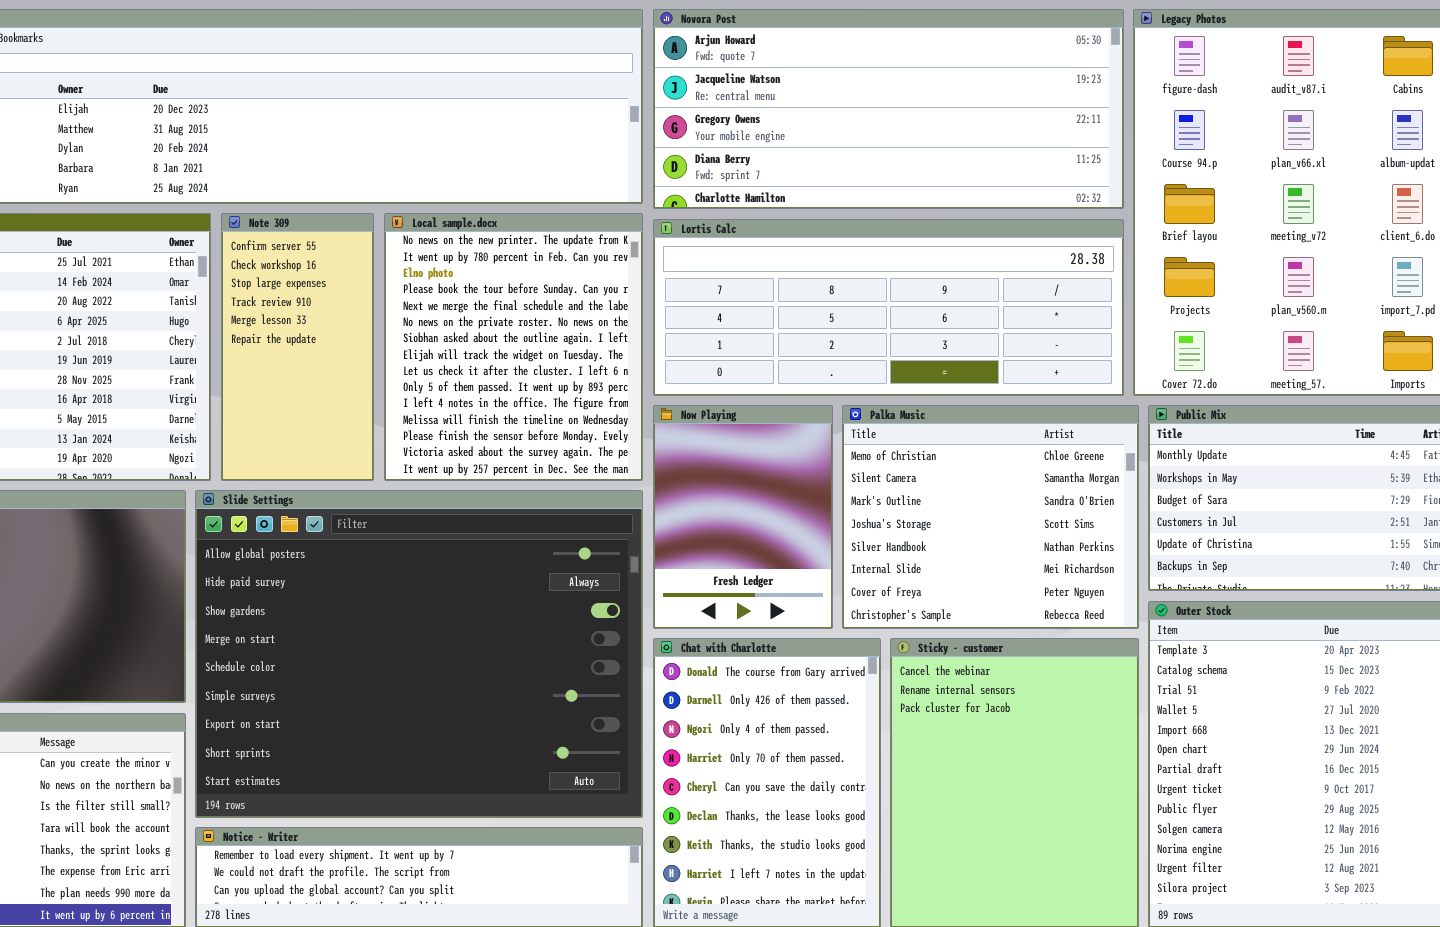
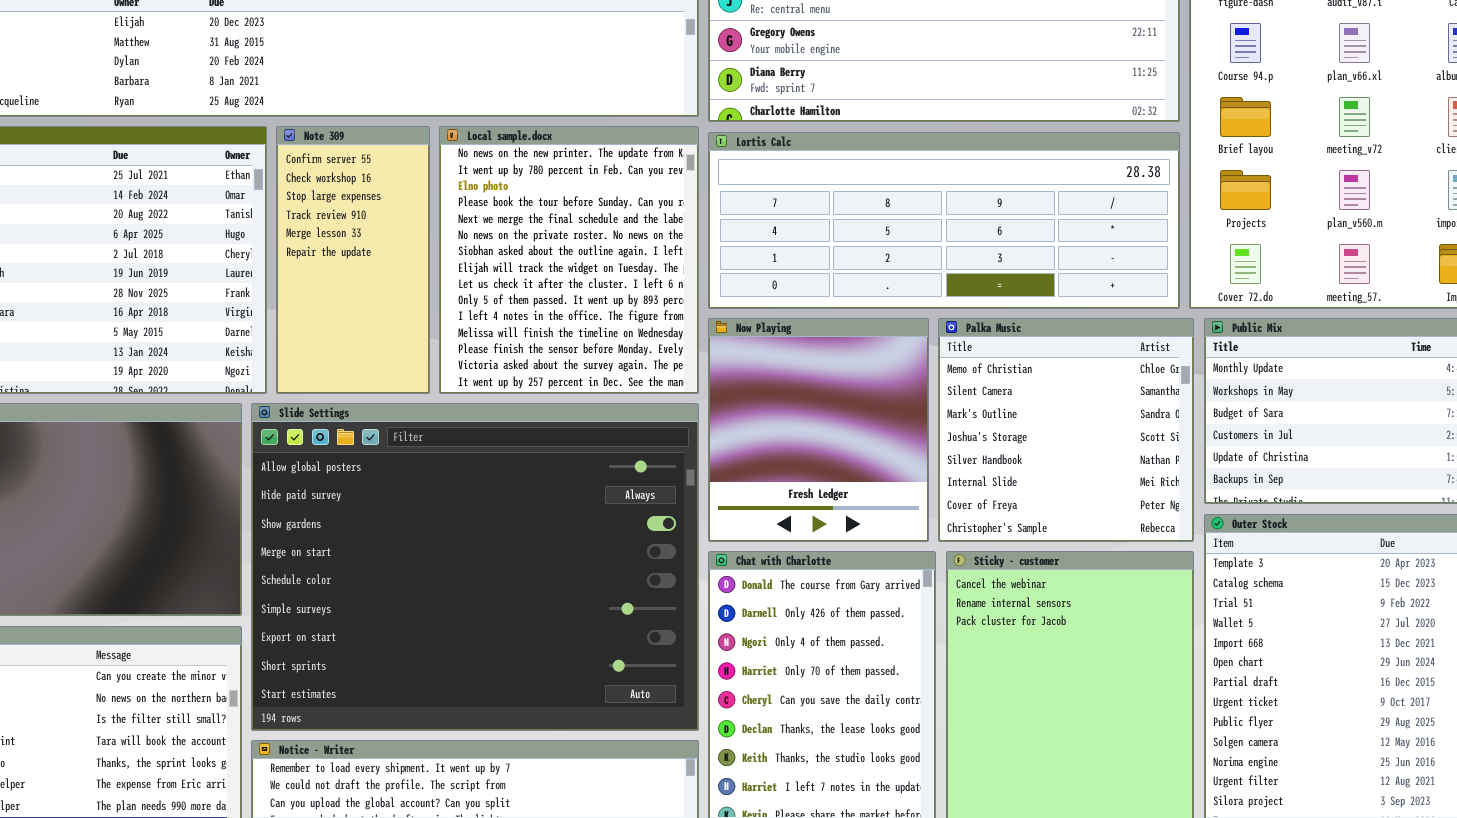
Now Playing: [653,405,833,629] -> [708,318,929,542], resized
Palka Music: [842,405,1139,629] -> [938,318,1194,542], resized

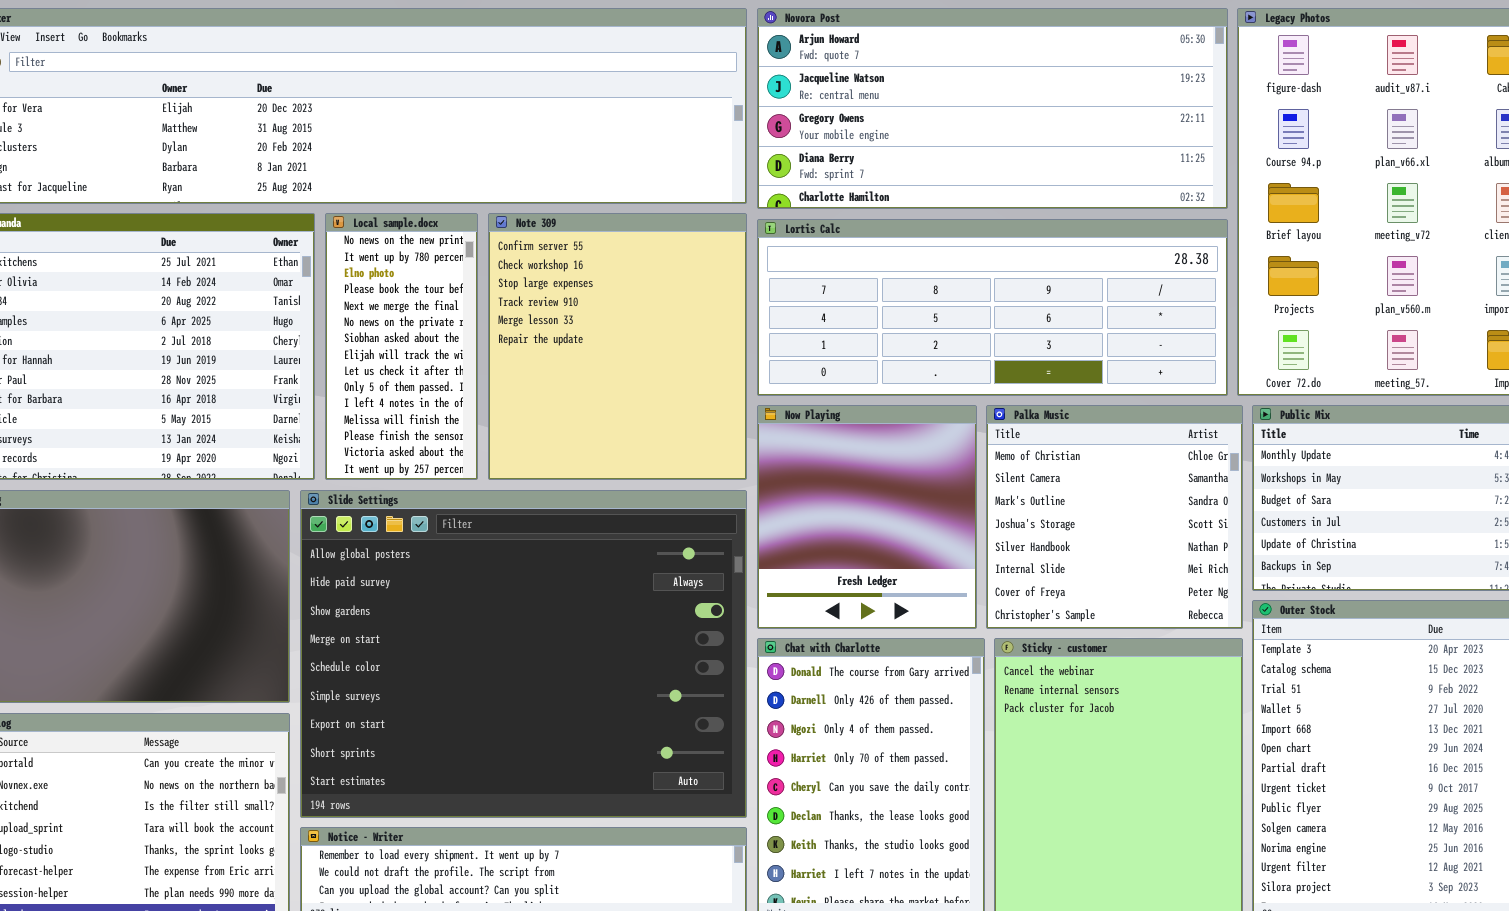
Note 309: [276,126,430,394] -> [488,213,747,480], moved, resized
Local sample.docx: [439,126,699,394] -> [325,213,478,480], moved, resized

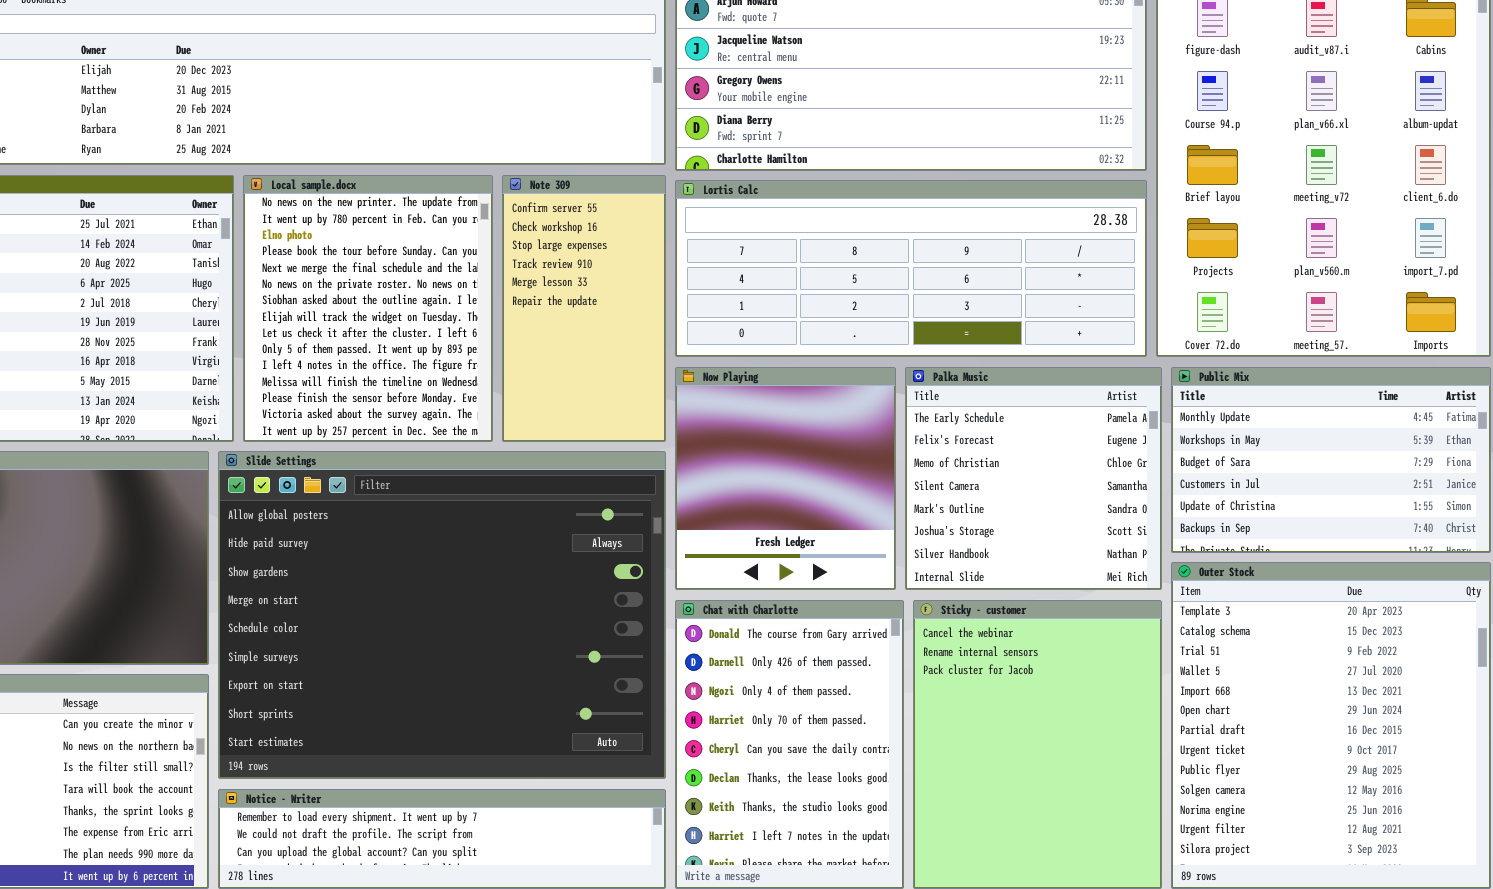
Local sample.docx: [325,213,478,480] -> [243,175,493,442], resized
Note 309: [488,213,747,480] -> [502,175,666,442], resized
Palka Music: [986,405,1243,629] -> [905,367,1162,590], scrolled up 2 rows

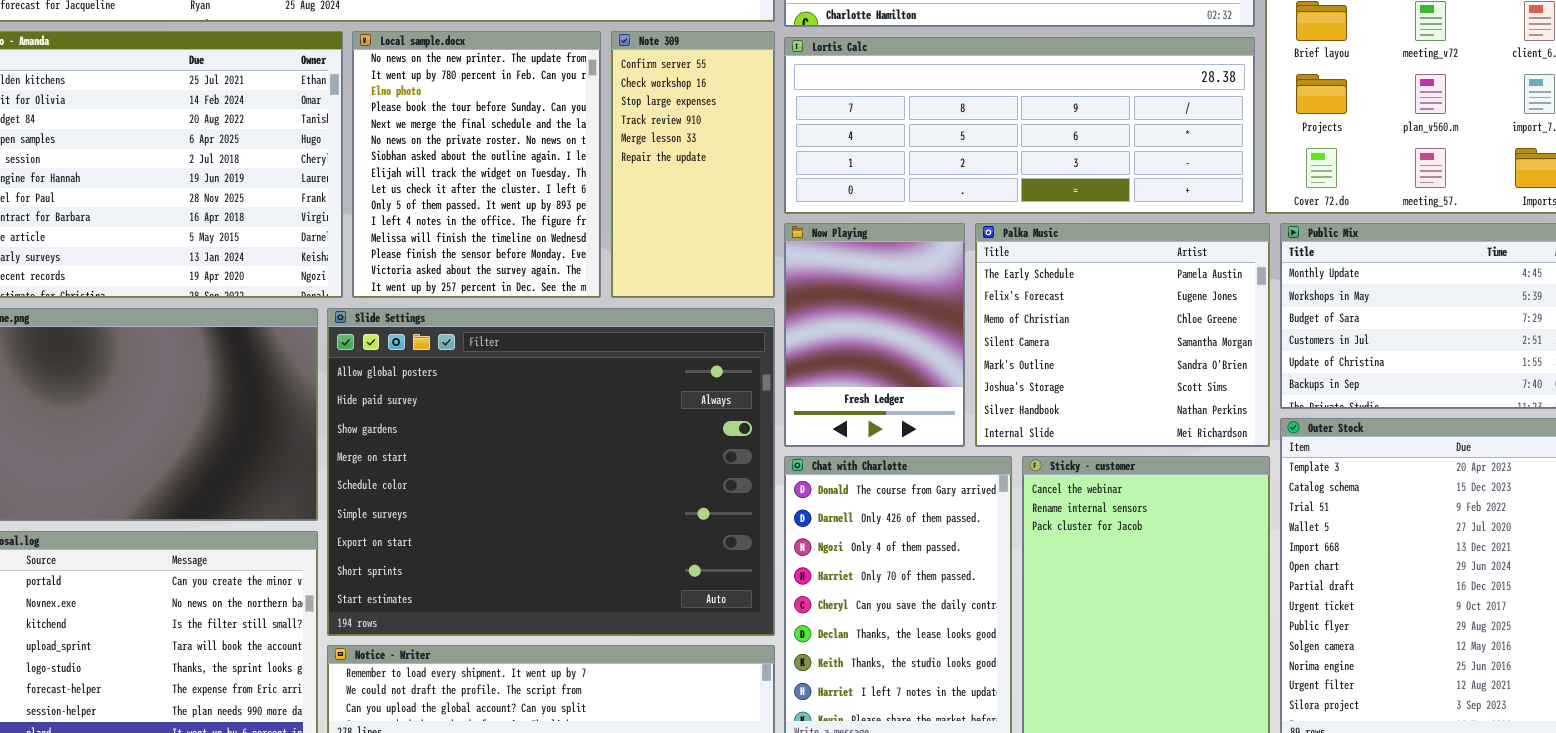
Now Playing: [675,367,896,590] -> [784,223,965,447], resized
Palka Music: [905,367,1162,590] -> [975,223,1270,447], resized

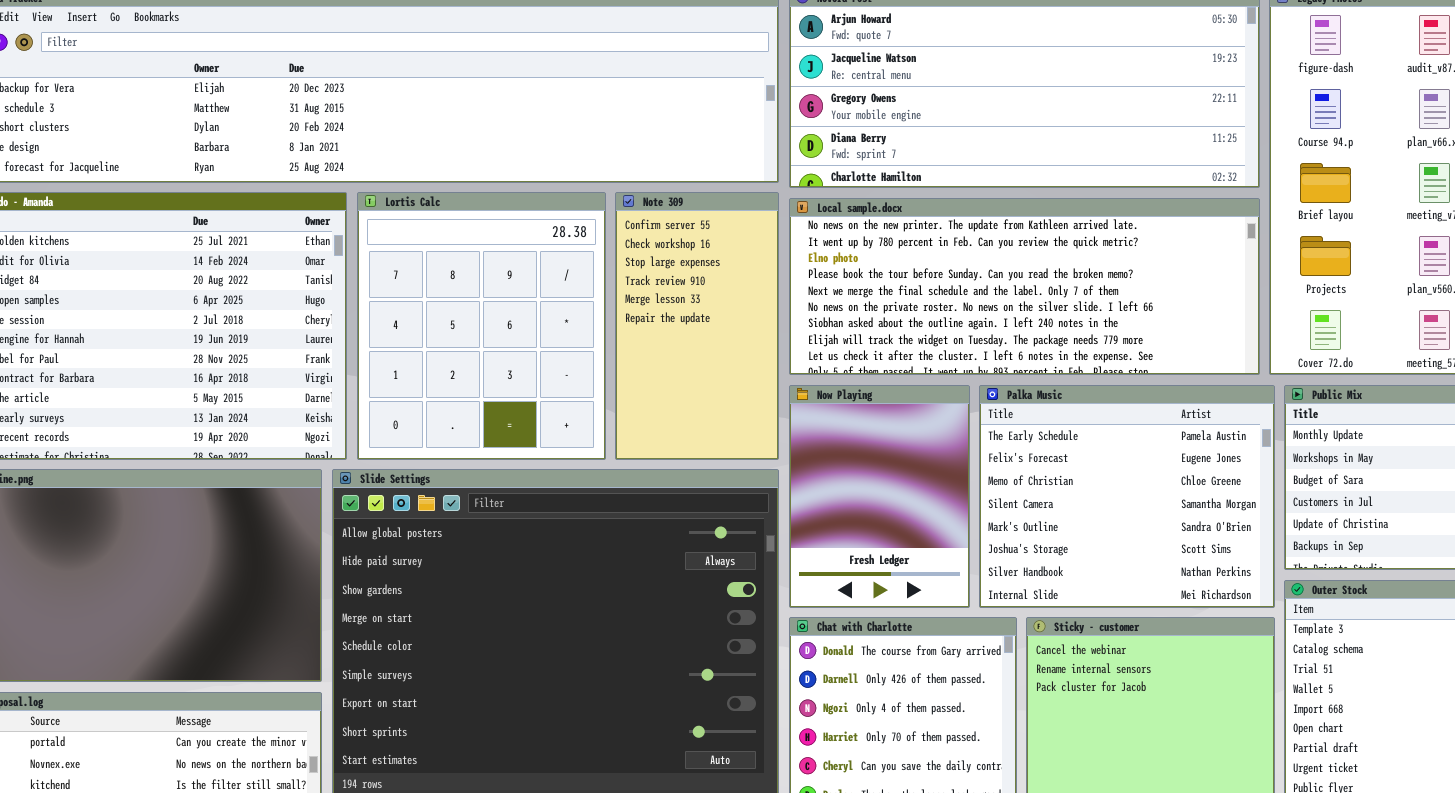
Local sample.docx: [352,31,601,298] -> [789,198,1260,375], moved, resized
Lortis Calc: [784,37,1255,214] -> [357,192,606,460], moved, resized

